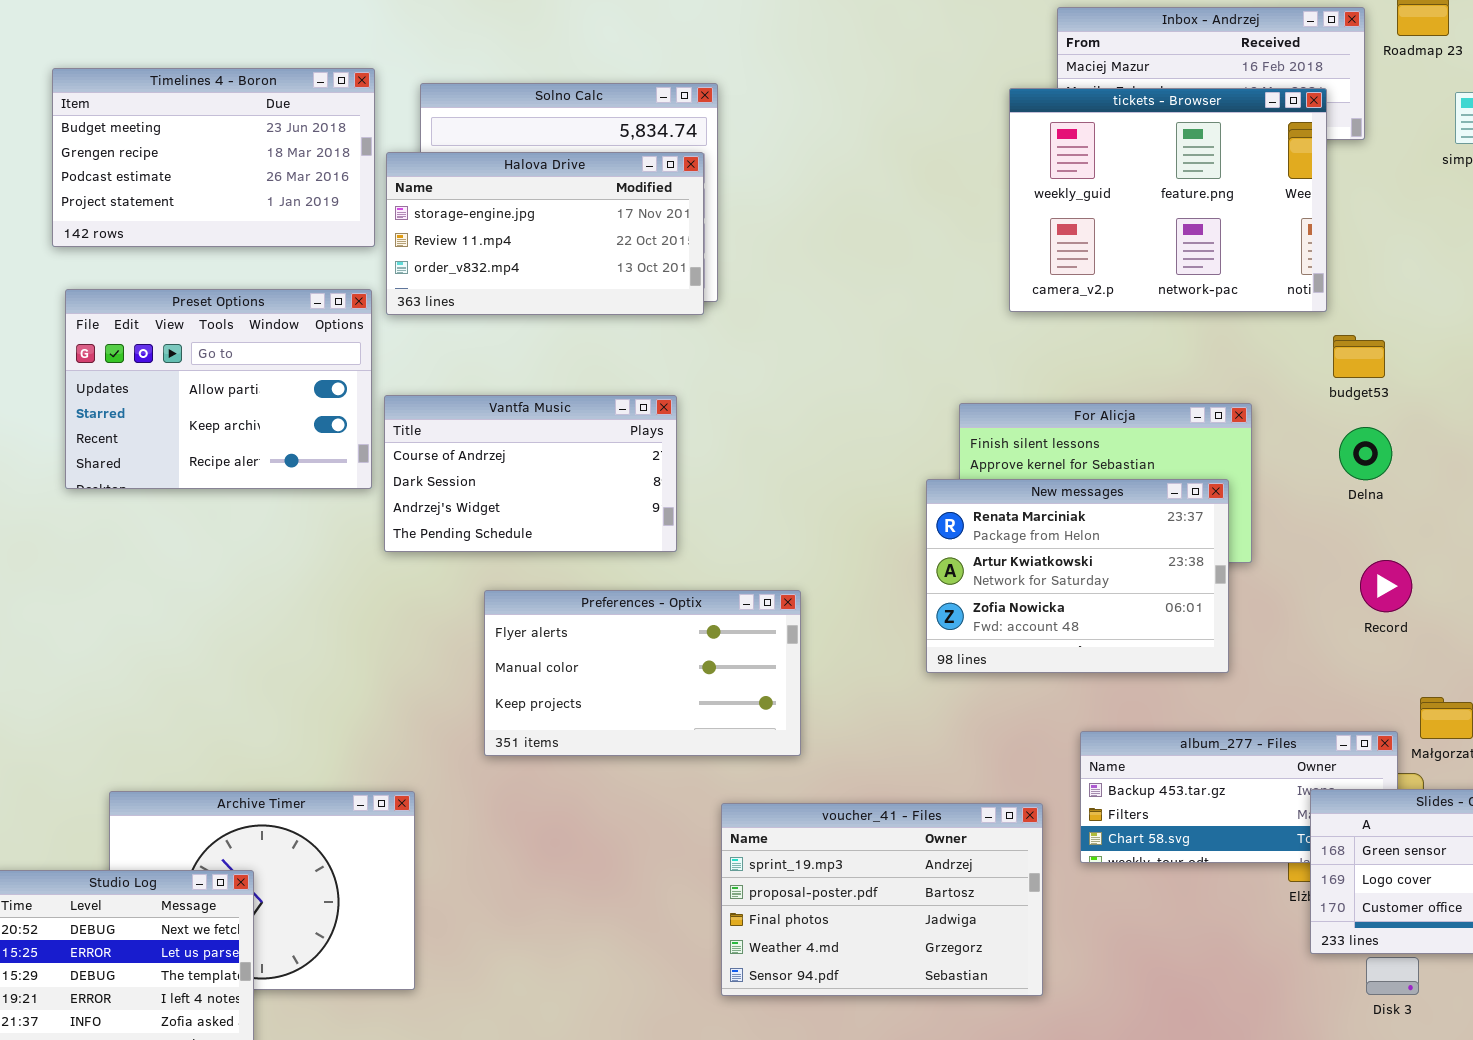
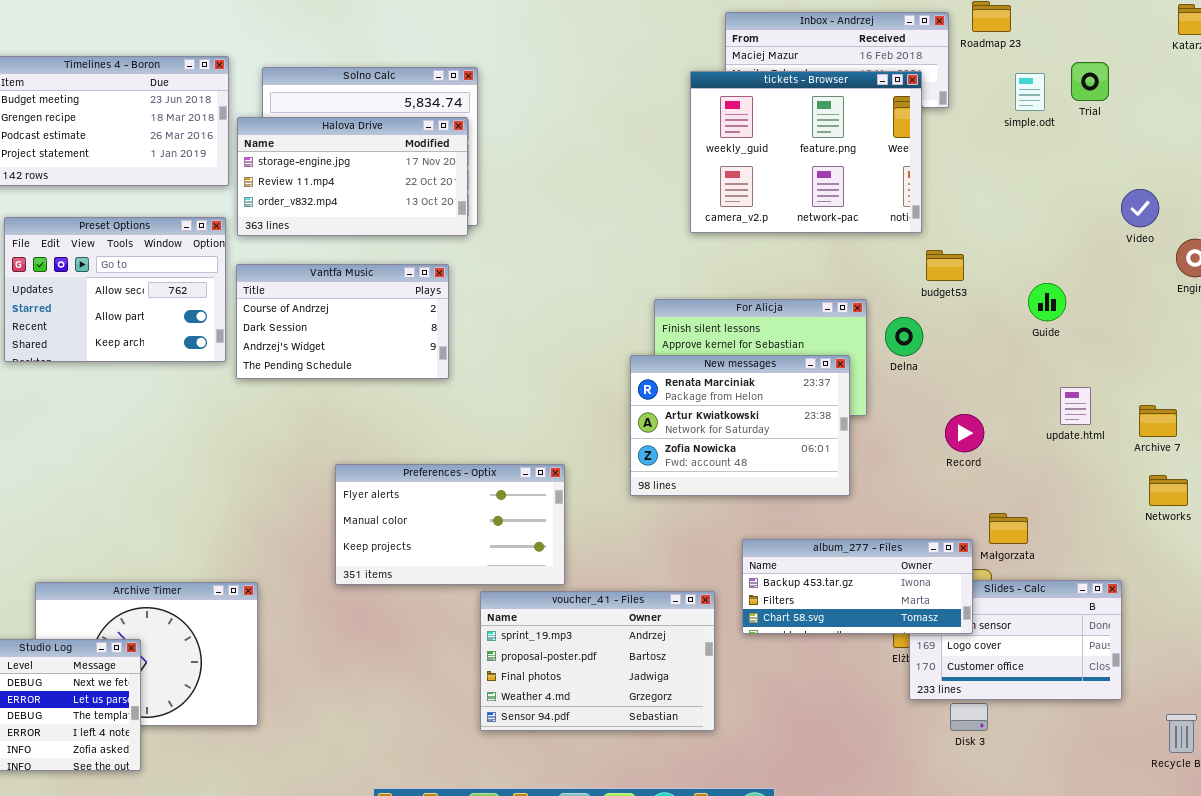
Preset Options: [65,289,372,489] -> [4,217,226,362], scrolled up 1 row
Vantfa Music: [384,395,677,552] -> [236,264,449,379], moved
Delna: [1339,427,1392,480] -> [885,317,923,356], moved
Preferences - Optix: [484,590,801,756] -> [335,464,565,585], moved
album_277 - Files: [1080,731,1398,863] -> [742,539,973,634], raised

